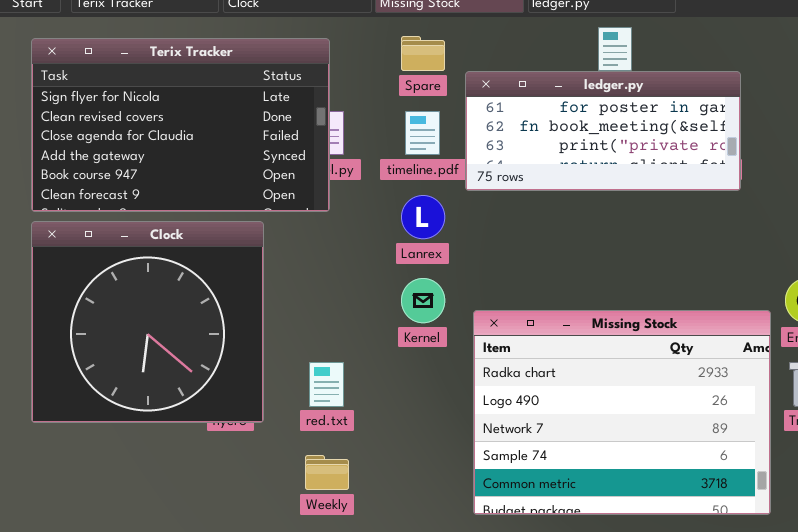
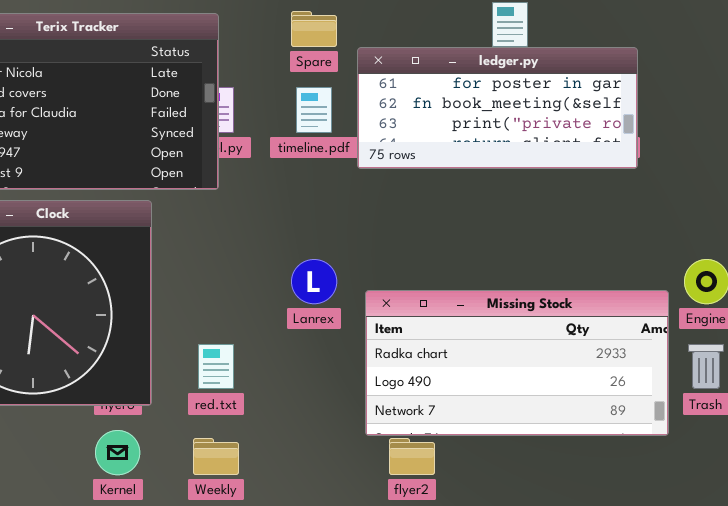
Lanrex: [401,195,445,239] -> [291,259,337,304], moved
Kernel: [401,278,445,323] -> [95,430,140,475], moved
Missing Stock: [473,310,771,515] -> [365,290,669,436], resized

